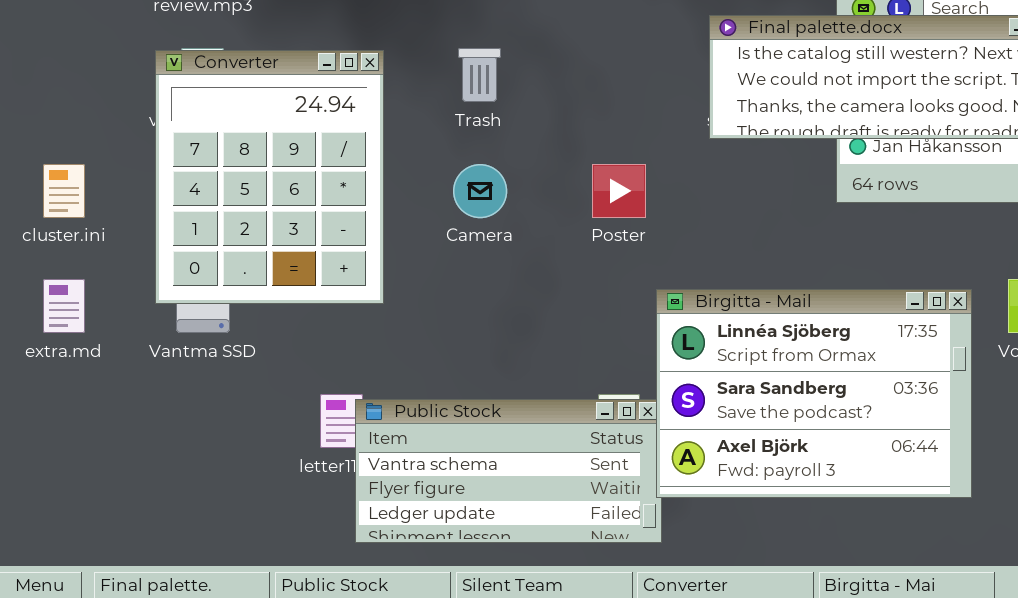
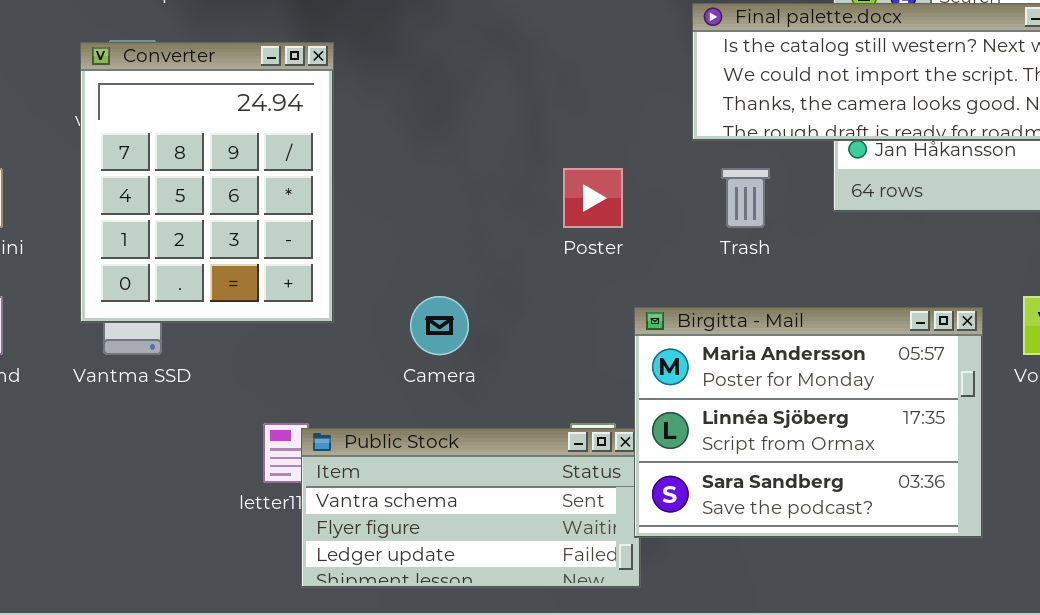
Trash: [458,48,501,102] -> [721,168,770,228], moved
Camera: [453,164,507,218] -> [410,296,469,355], moved
Birgitta - Mail: [656,289,972,498] -> [634,307,983,538], scrolled up 1 row

